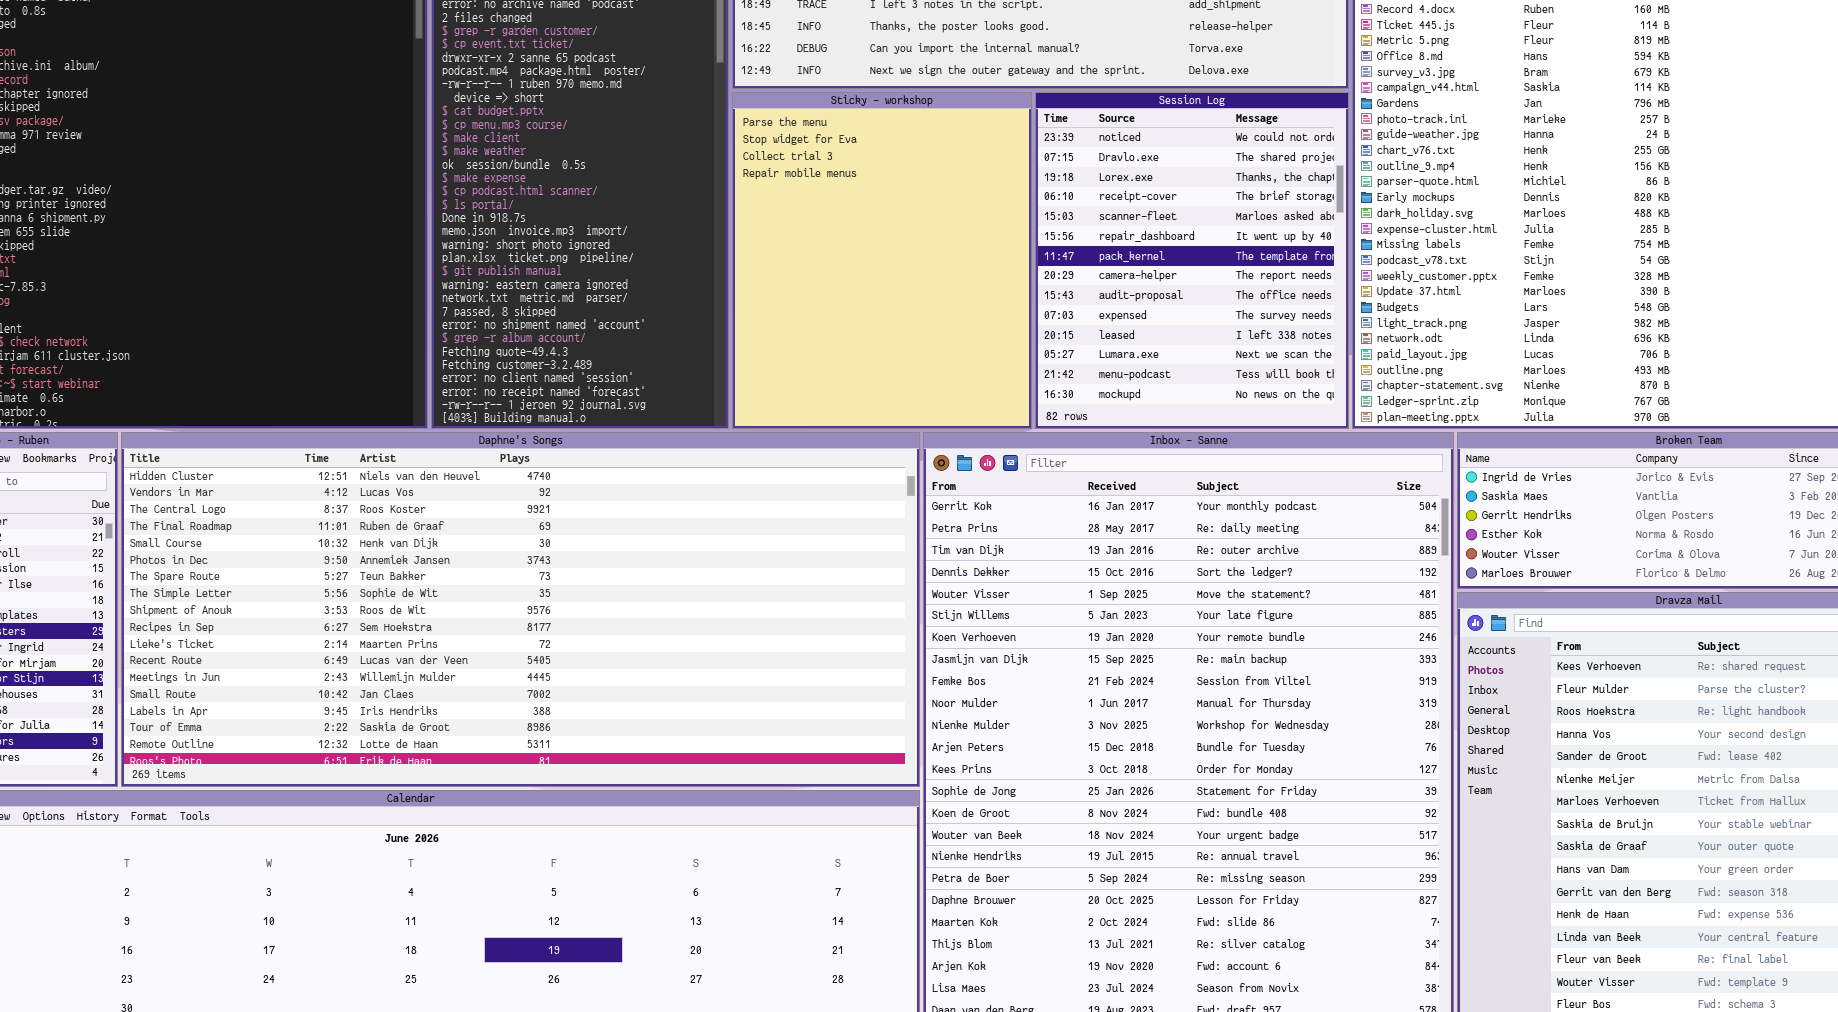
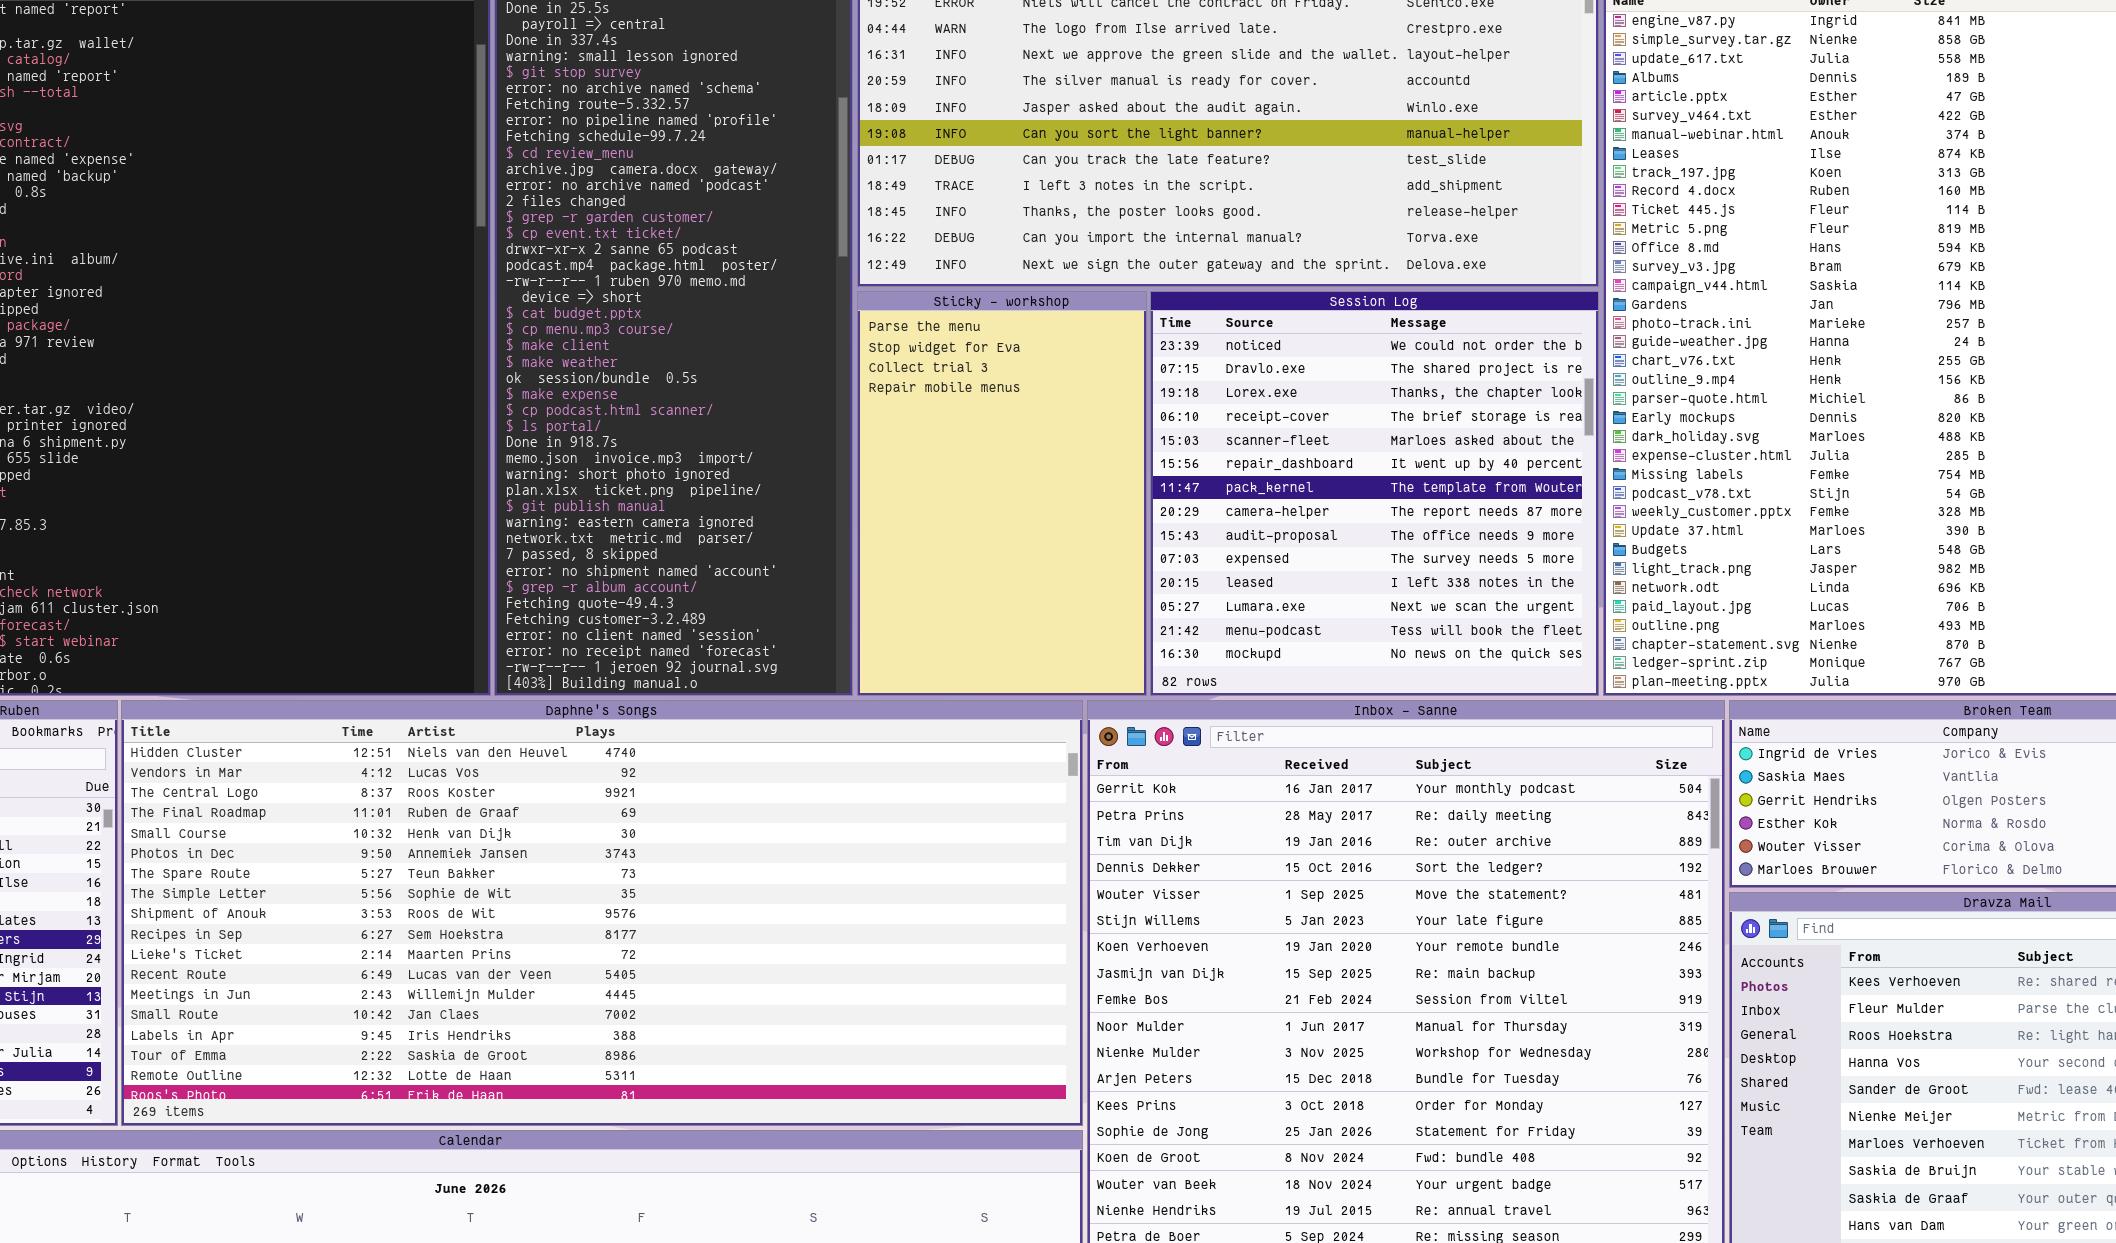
Sticky - workshop: [732,92,1032,429] -> [857,291,1147,696], resized
Session Log: [1035,92,1349,429] -> [1150,291,1599,696], resized

